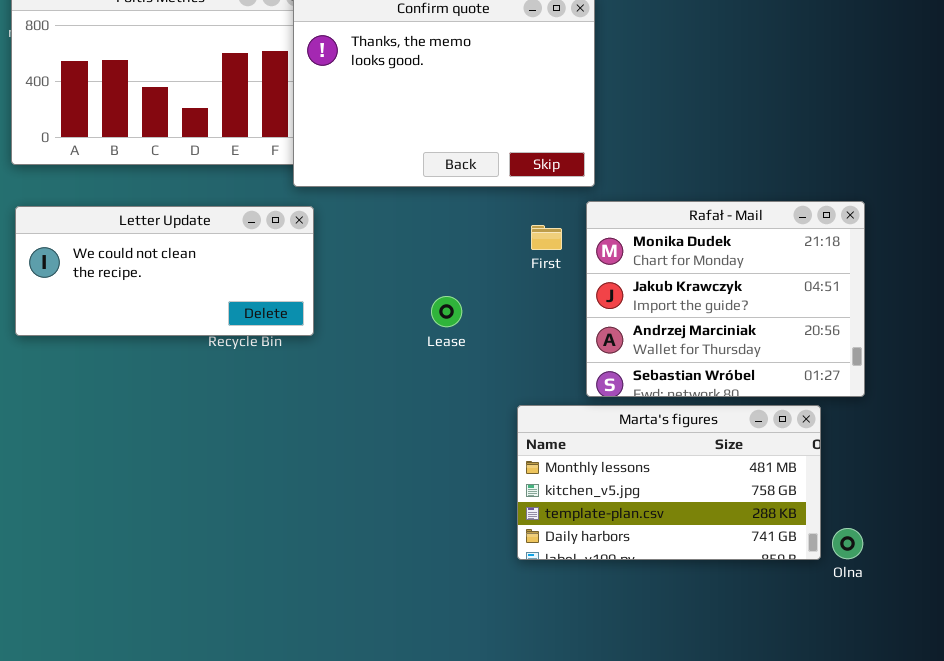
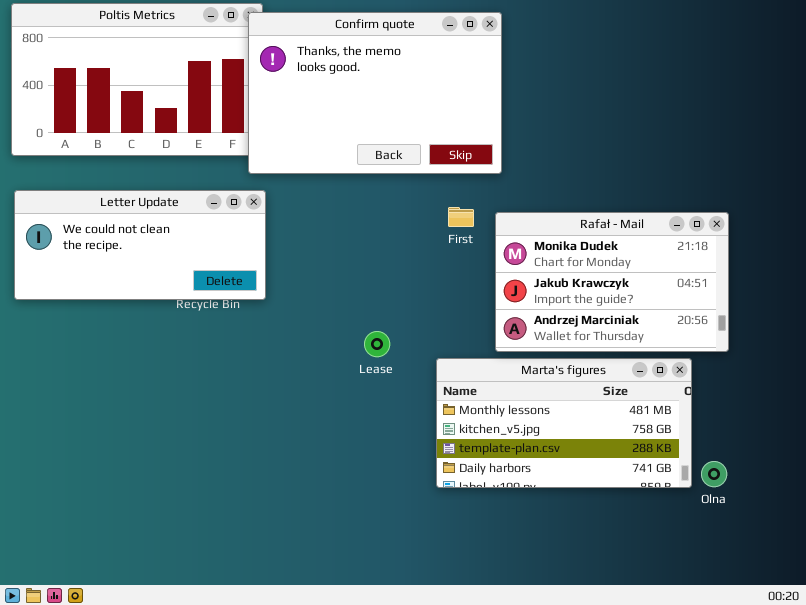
Rafał - Mail: [586,201,865,397] -> [495,212,729,352], resized
Lease: [431,296,462,327] -> [364,331,390,357], moved

